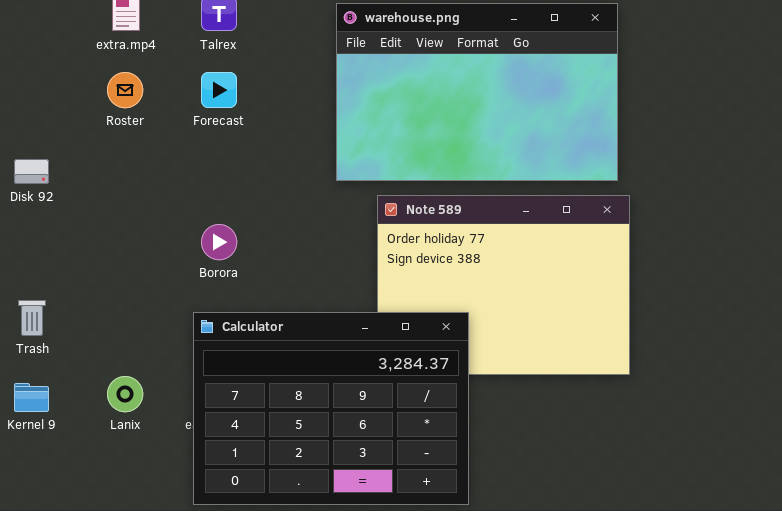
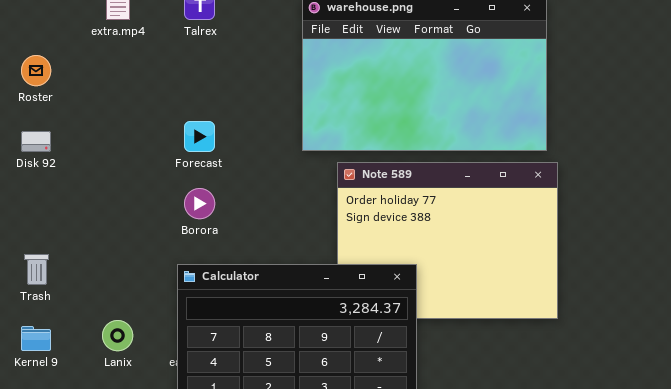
Roster: [107,72,143,108] -> [21,55,51,86], moved
Forecast: [201,72,237,108] -> [184,121,215,152], moved

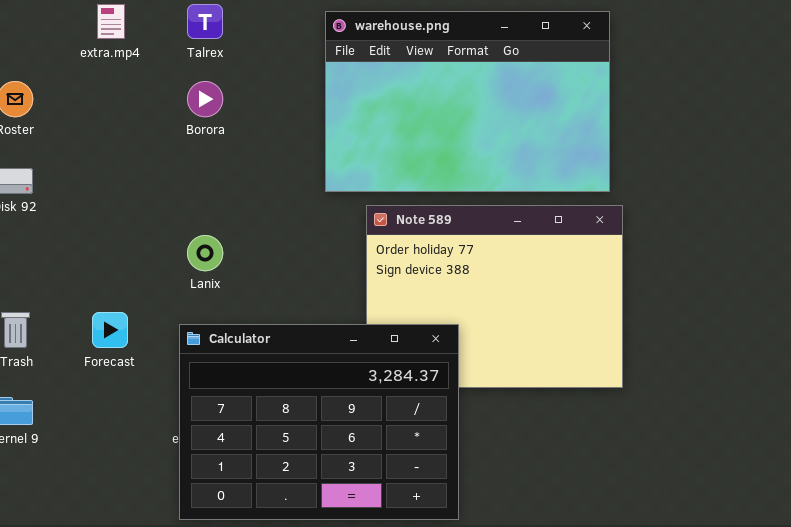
Forecast: [184,121,215,152] -> [92,312,128,348], moved
Borora: [184,188,215,219] -> [187,81,223,117], moved
Lanix: [102,320,133,351] -> [187,235,223,271], moved

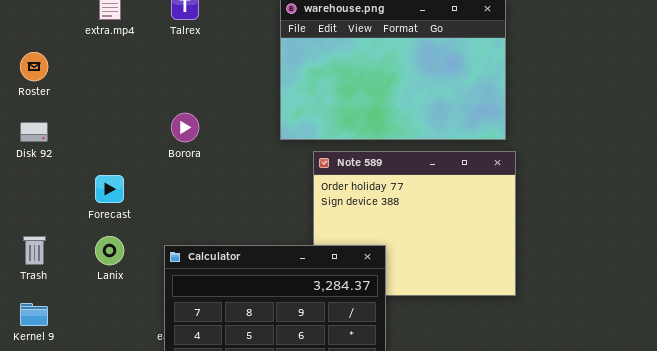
Borora: [187,81,223,117] -> [171,113,199,142], moved
Lanix: [187,235,223,271] -> [95,236,124,265], moved
Forecast: [92,312,128,348] -> [95,175,124,203], moved

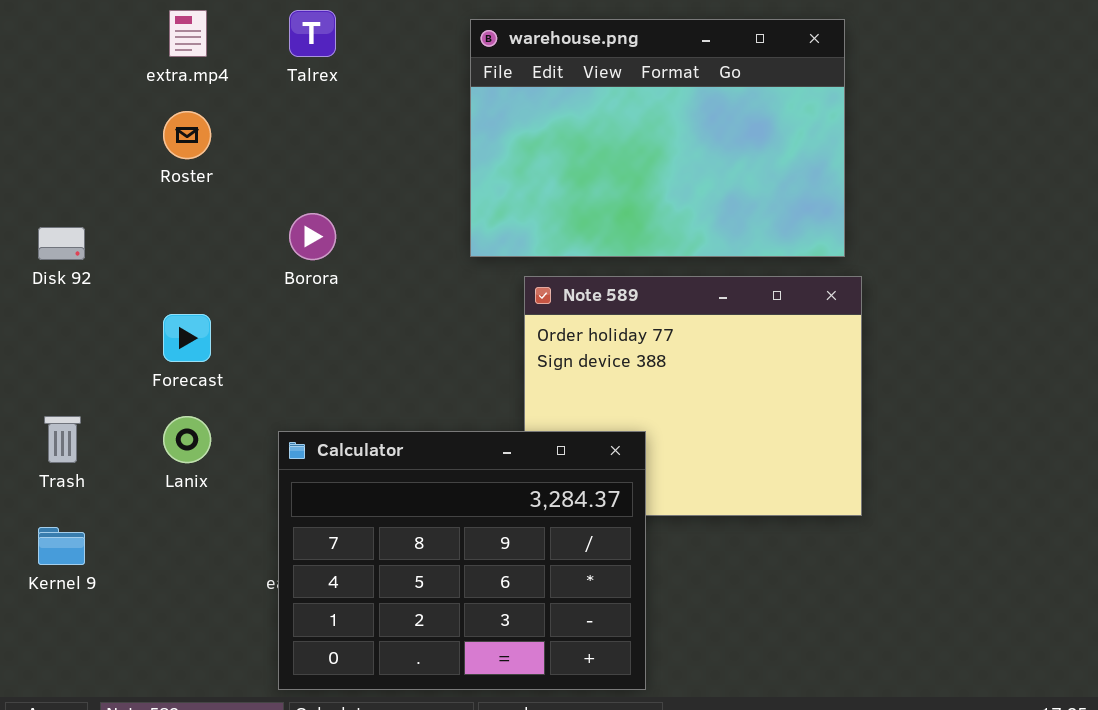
Roster: [20,52,48,81] -> [163,111,211,159], moved

